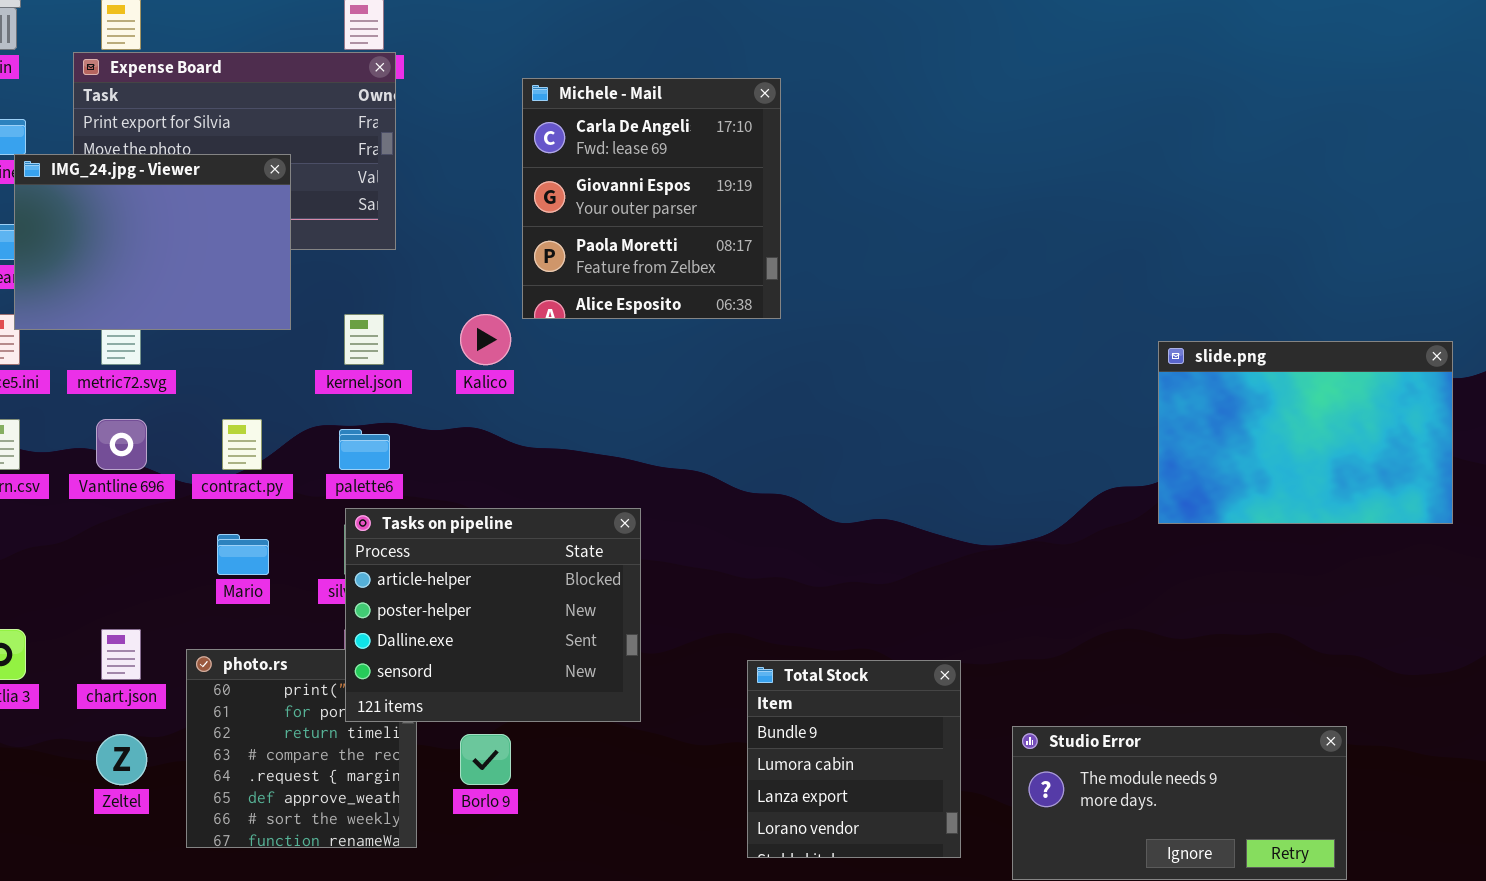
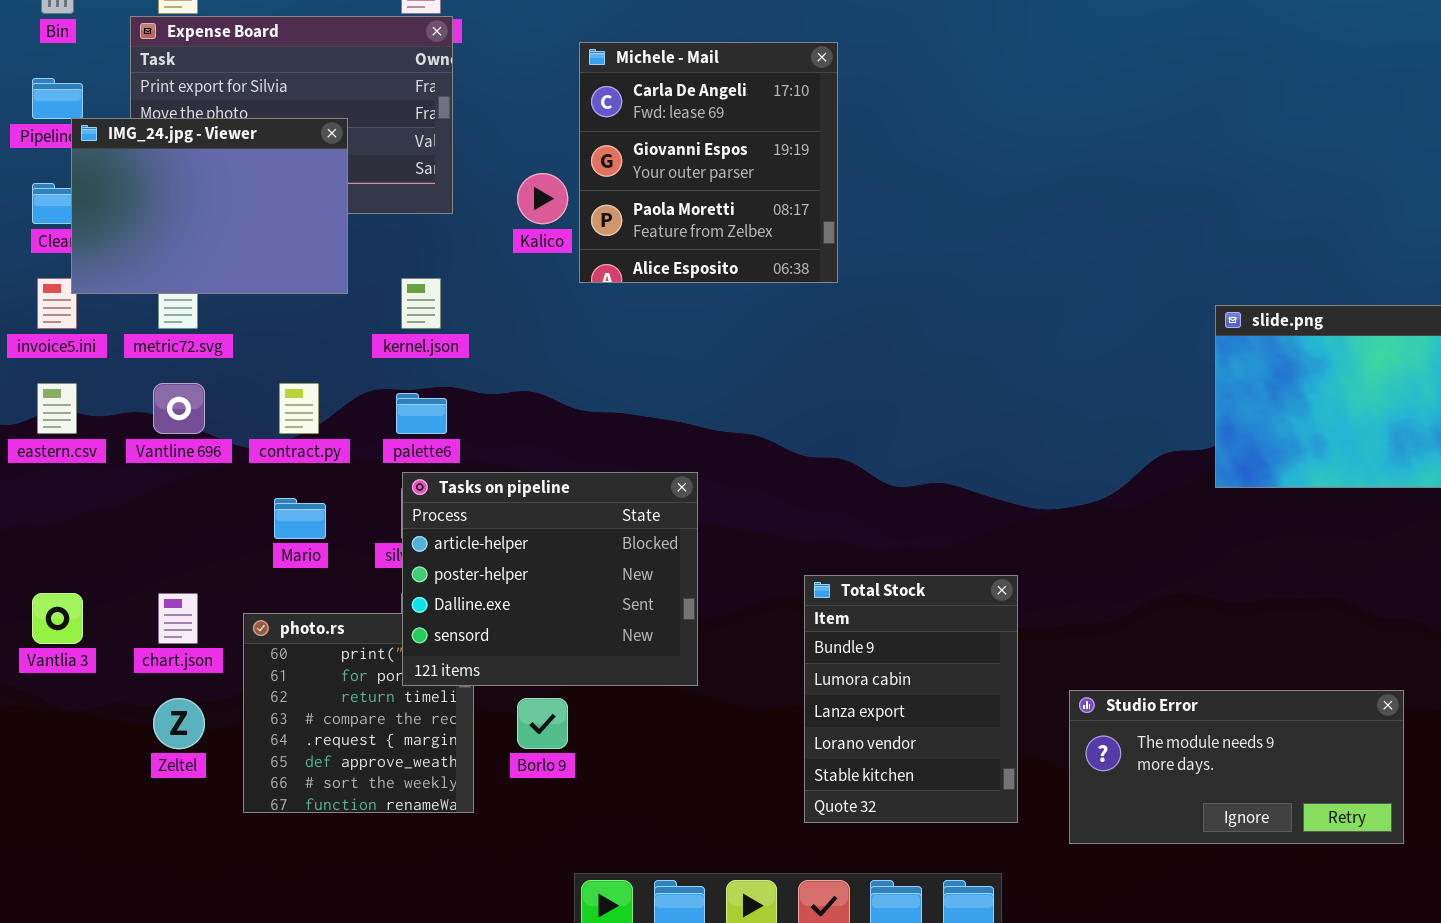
Kalico: [460,314,511,365] -> [517,173,568,224], moved
Total Stock: [747,660,961,858] -> [804,575,1018,823], resized

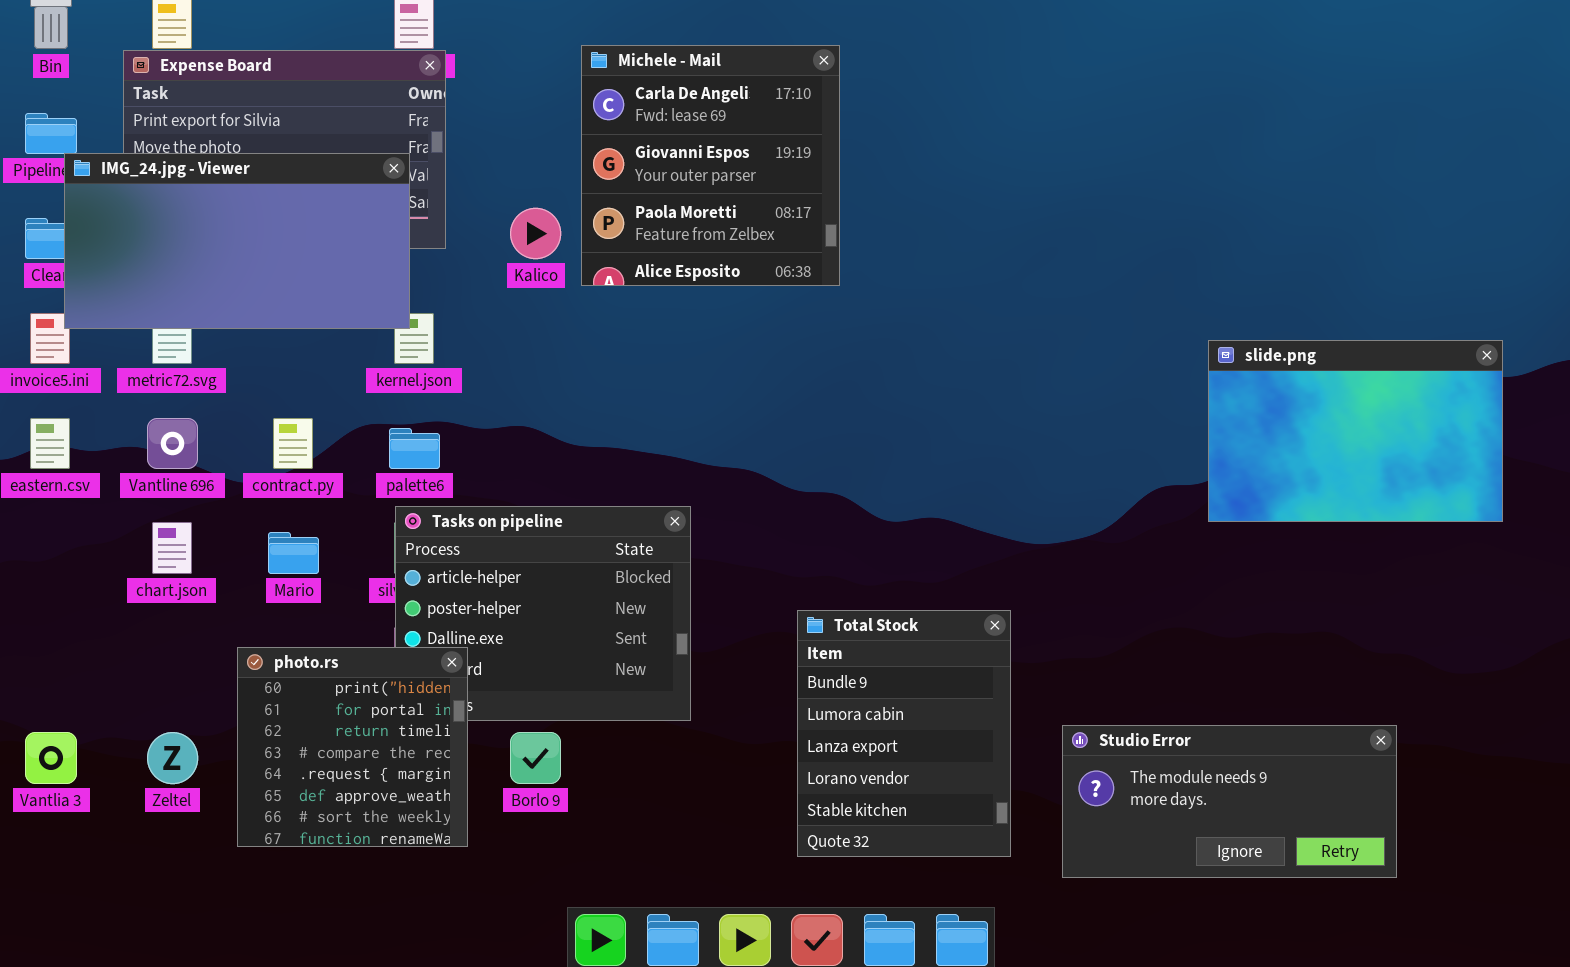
Michele - Mail: [579,42,838,283] -> [581,45,840,286], moved
IMG_24.jpg - Viewer: [71,118,348,294] -> [64,153,410,329], resized
Vantlia 3: [32,593,83,644] -> [25,732,77,784], moved
chart.json: [158,593,198,644] -> [152,522,192,574], moved
photo.rs: [243,613,474,813] -> [237,647,468,847], raised

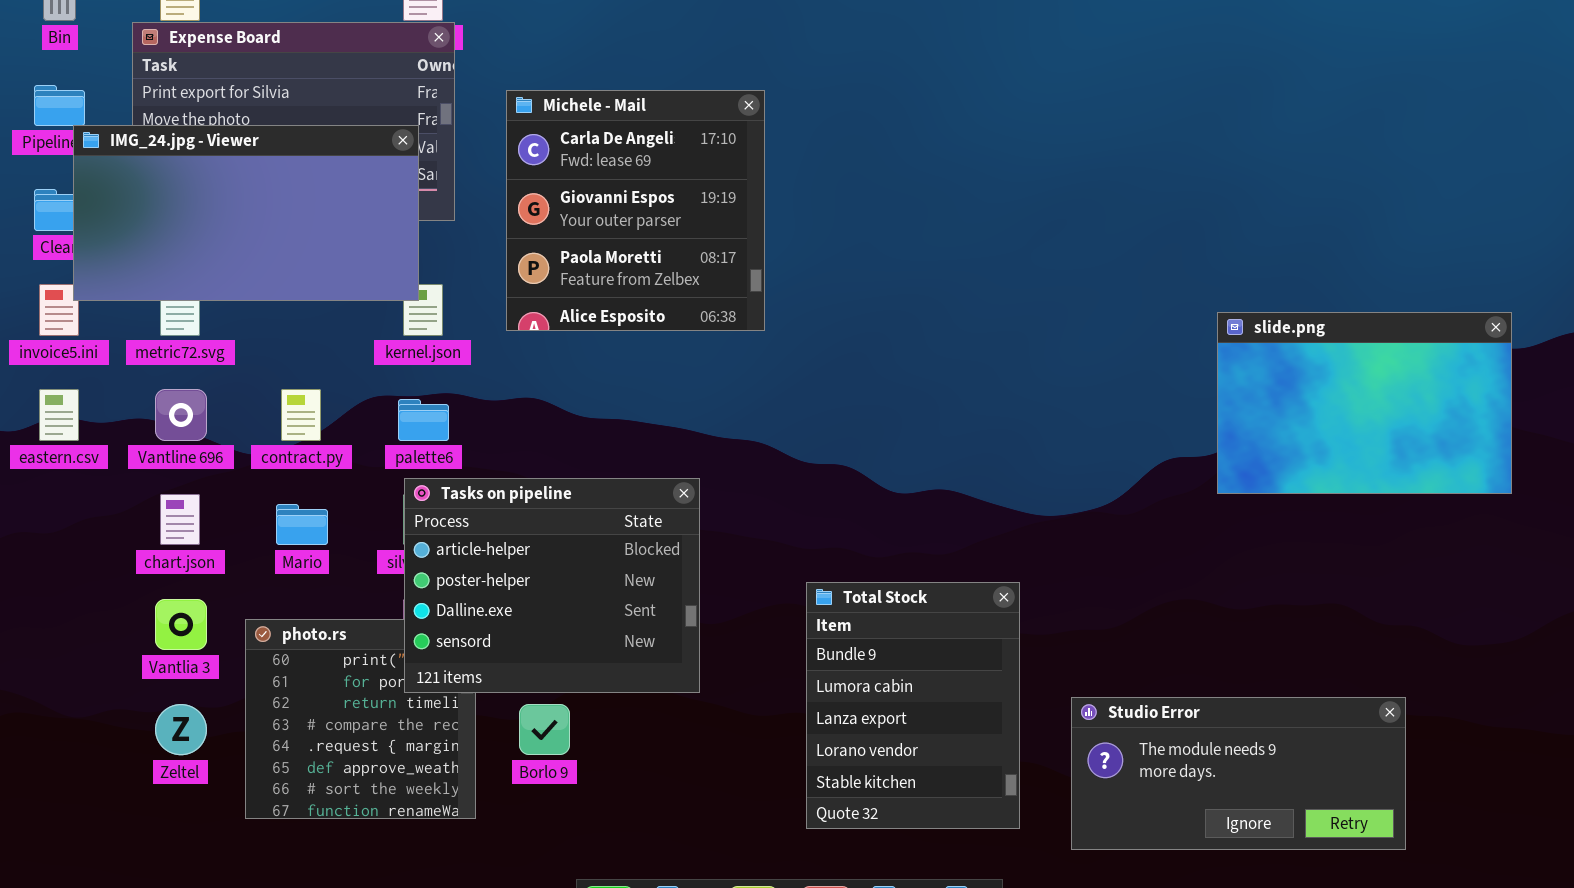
Michele - Mail: [581,45,840,286] -> [506,90,765,331], moved
Tasks on pipeline: [395,506,691,721] -> [404,478,700,693], raised
Vantlia 3: [25,732,77,784] -> [155,599,207,650], moved

